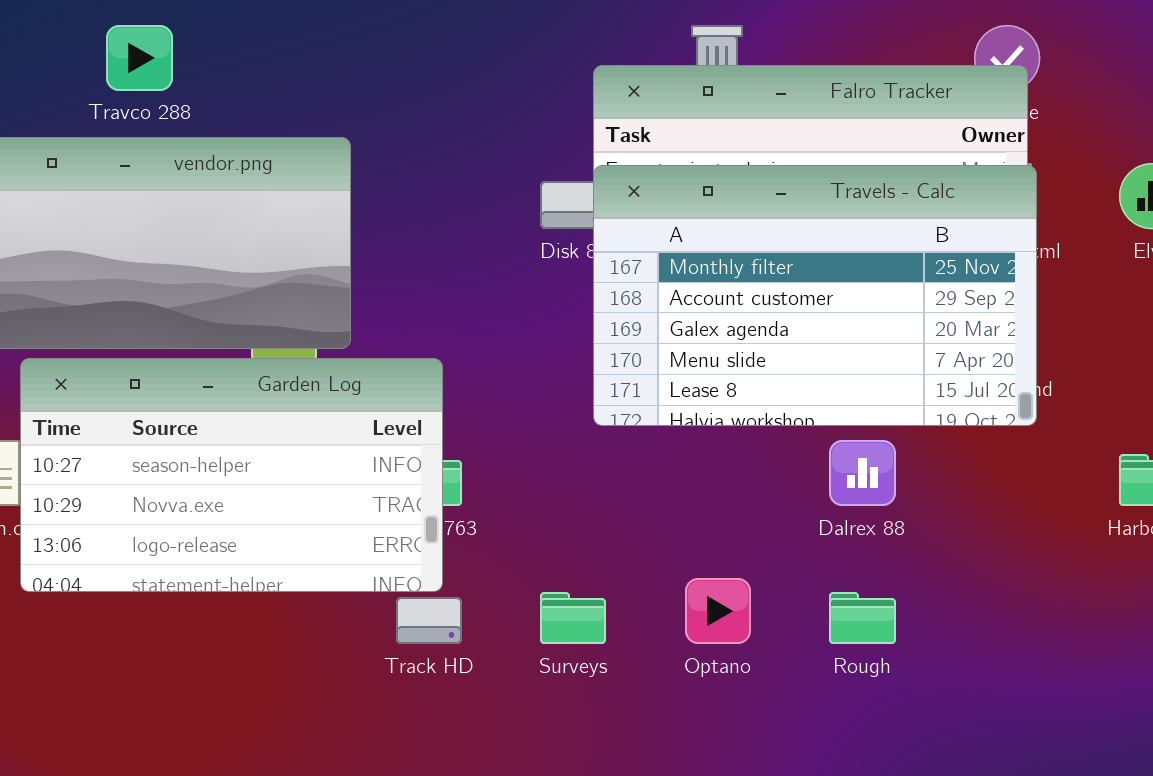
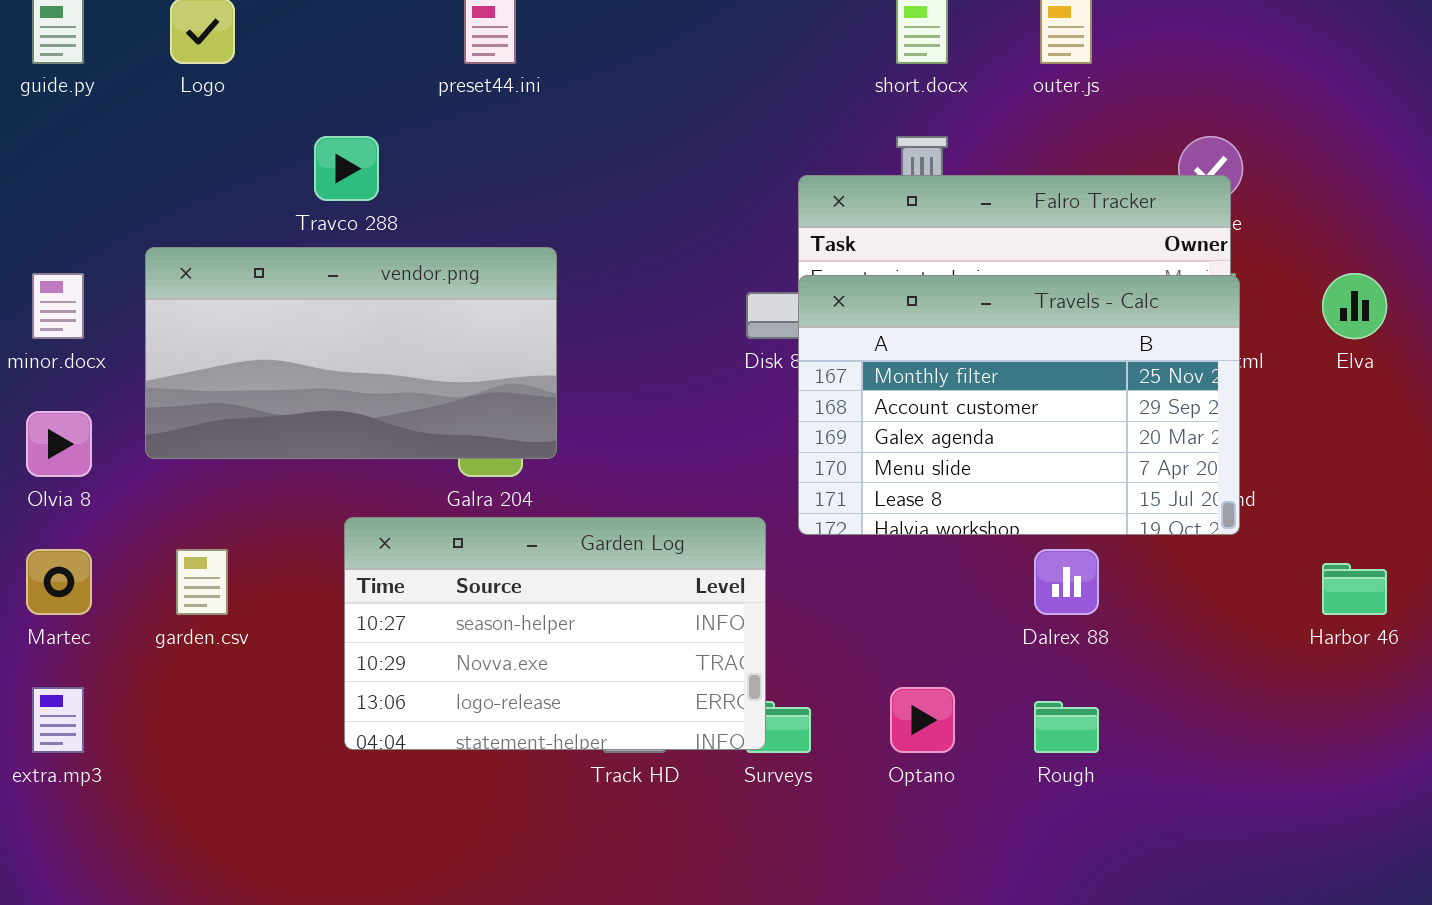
Garden Log: [20,358,443,592] -> [344,517,766,750], moved

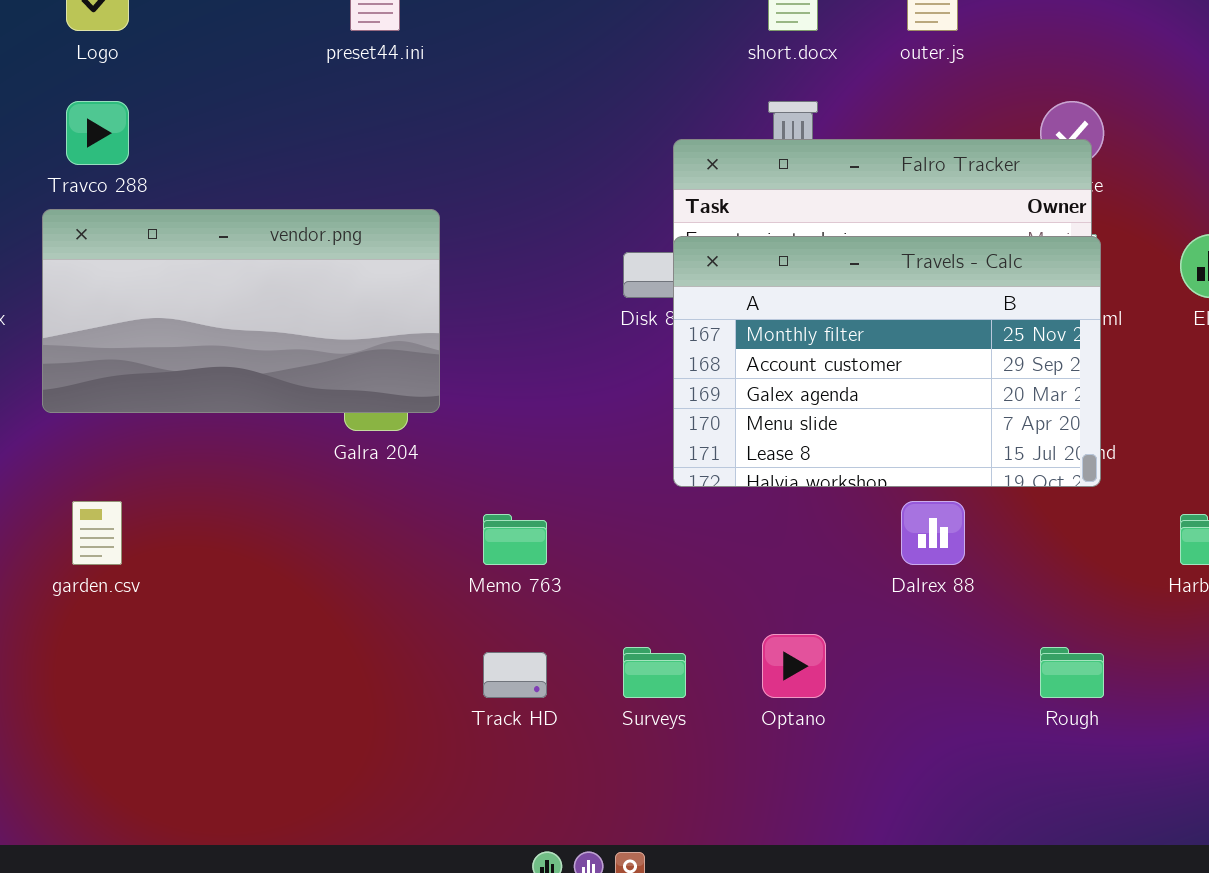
Travco 288: [314,136,379,201] -> [66,101,129,165], moved
Garden Log: [344,517,766,750] -> none, closed
Rough: [1034,701,1099,753] -> [1040,647,1104,698], moved

